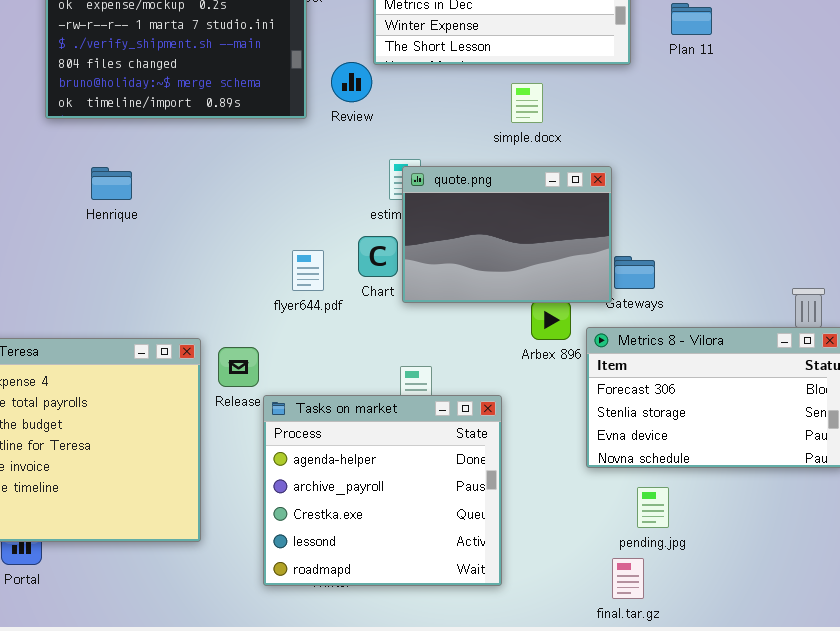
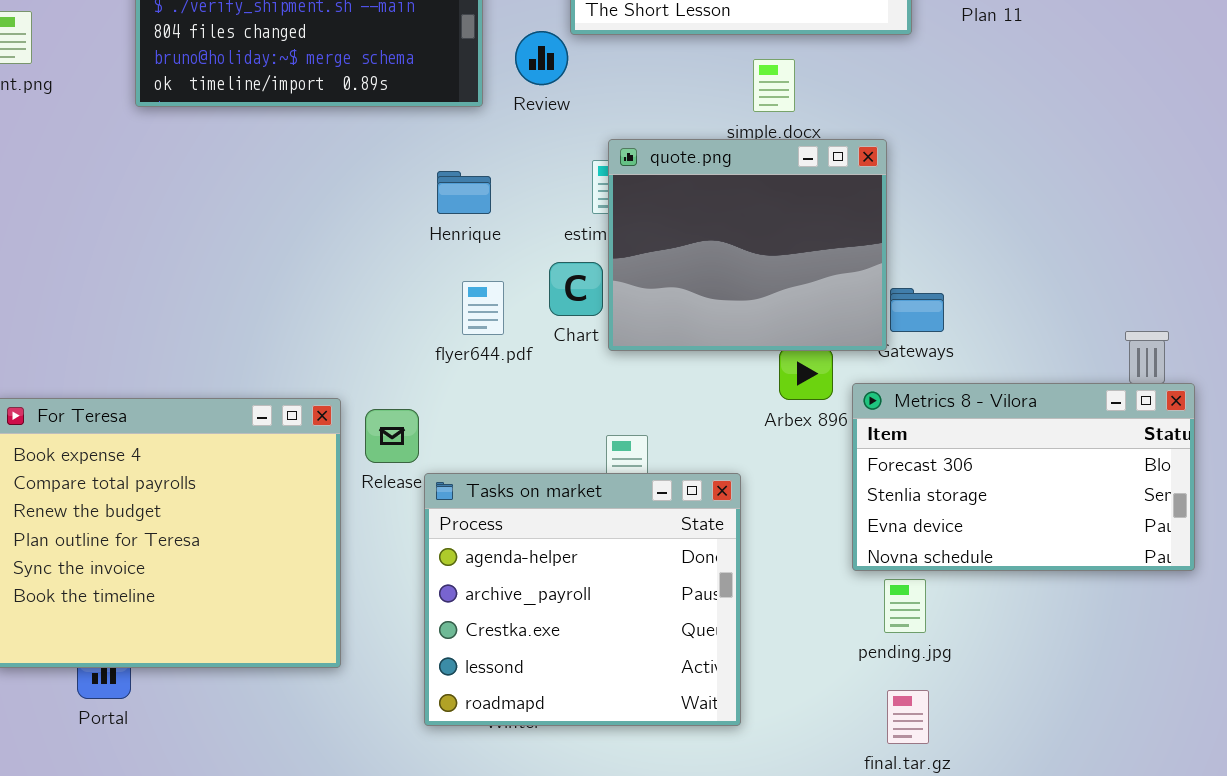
quote.png: [402,166,612,303] -> [608,139,887,351], resized
Henrique: [91,167,132,200] -> [437,171,491,214], moved
pending.jpg: [637,487,669,528] -> [884,579,926,633], moved

